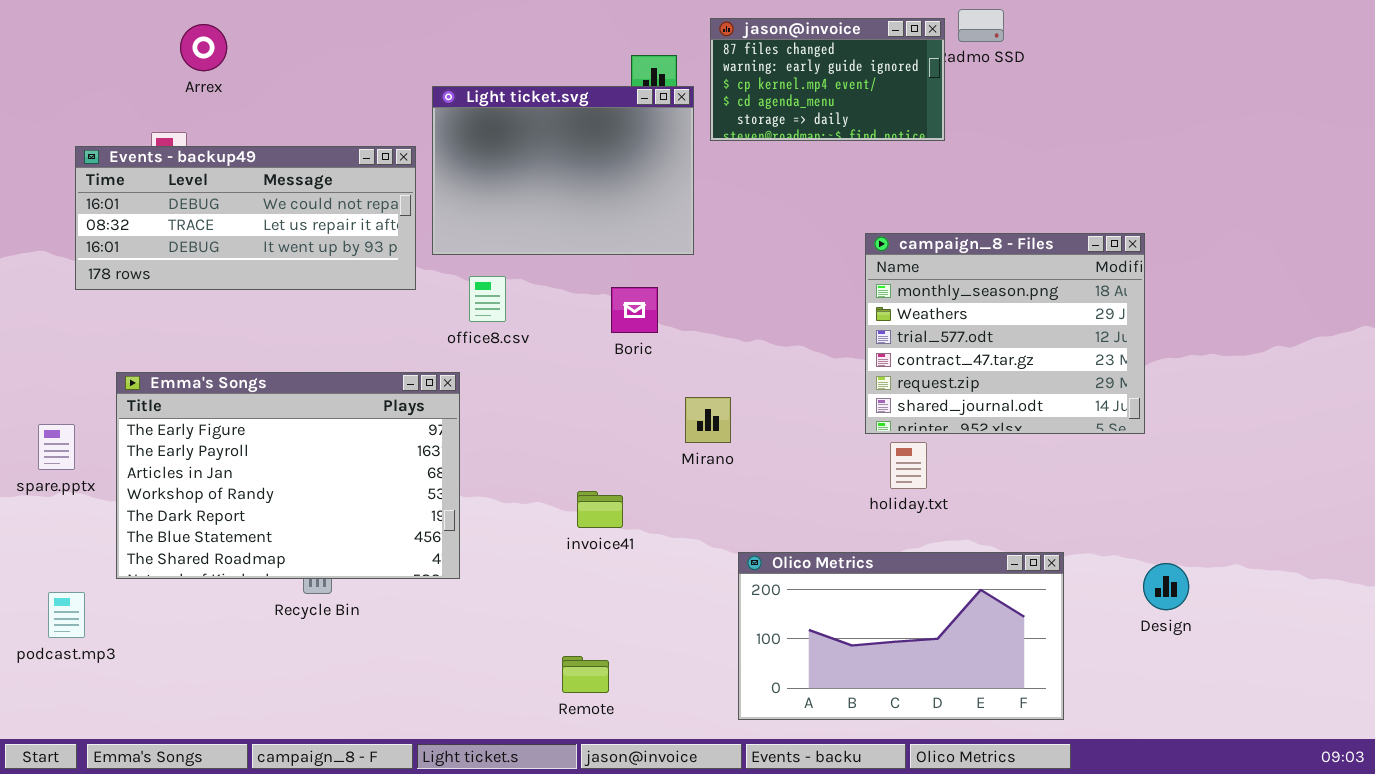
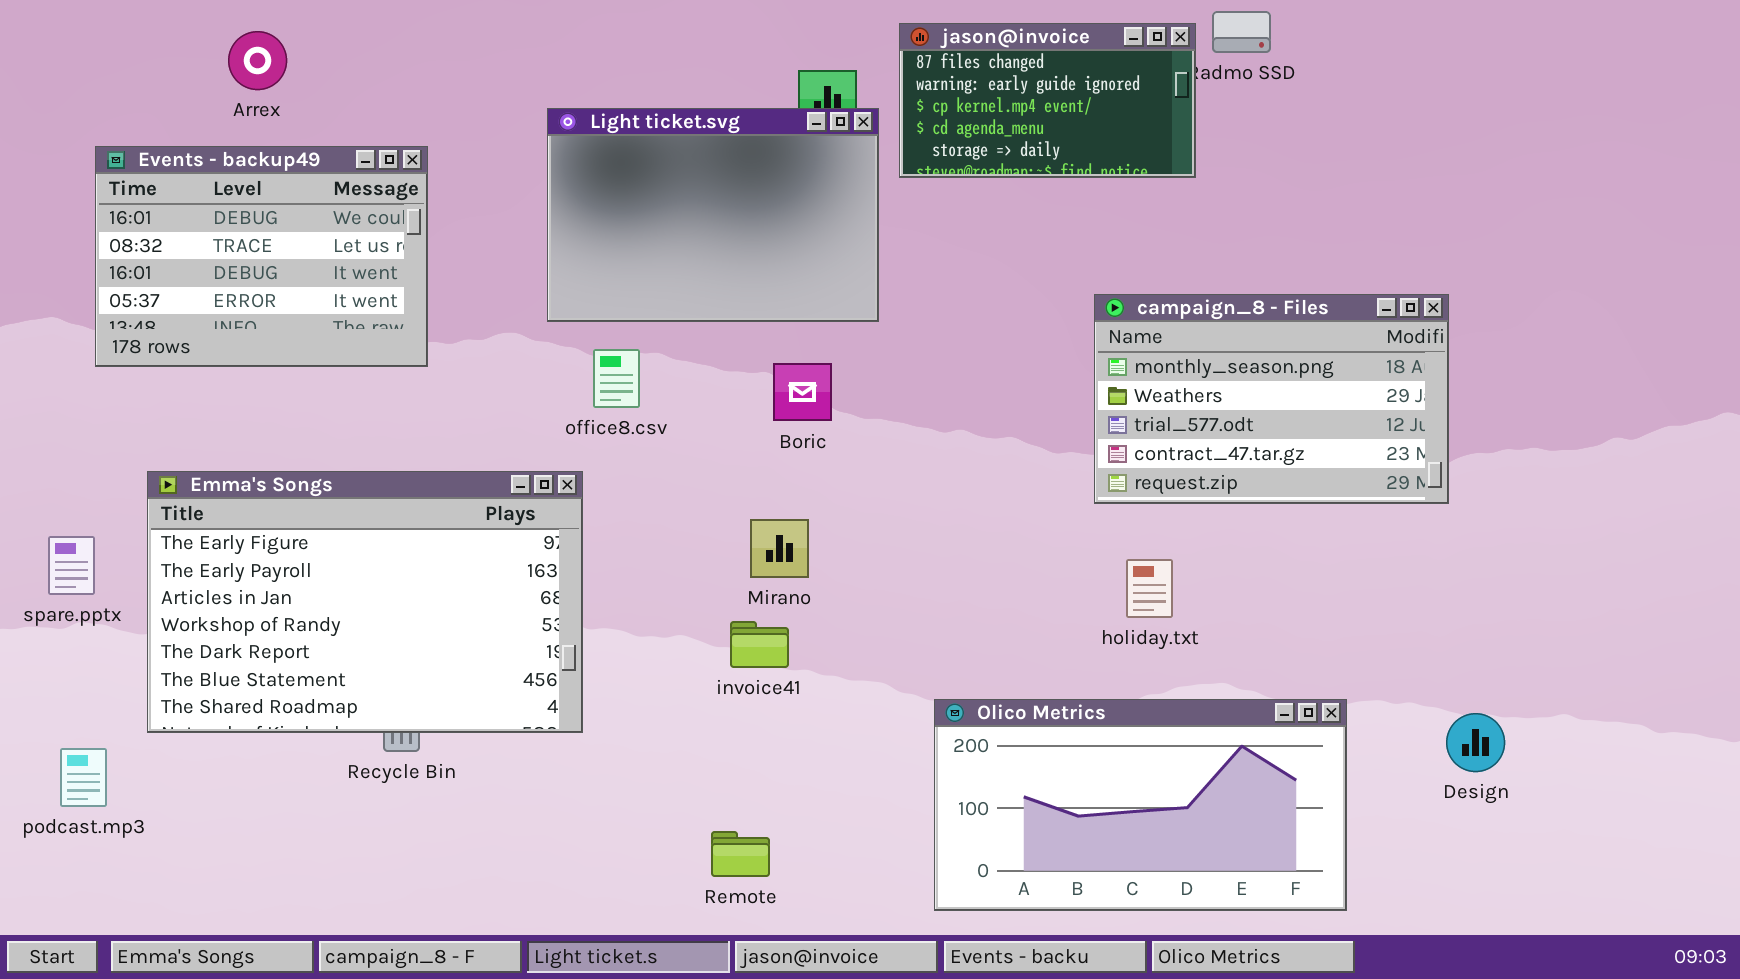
Events - backup49: [75,146,416,290] -> [95,146,428,367], resized
campaign_8 - Files: [865,233,1145,434] -> [1094,294,1449,504], resized
Mirano: [685,397,731,443] -> [750,519,809,578], moved

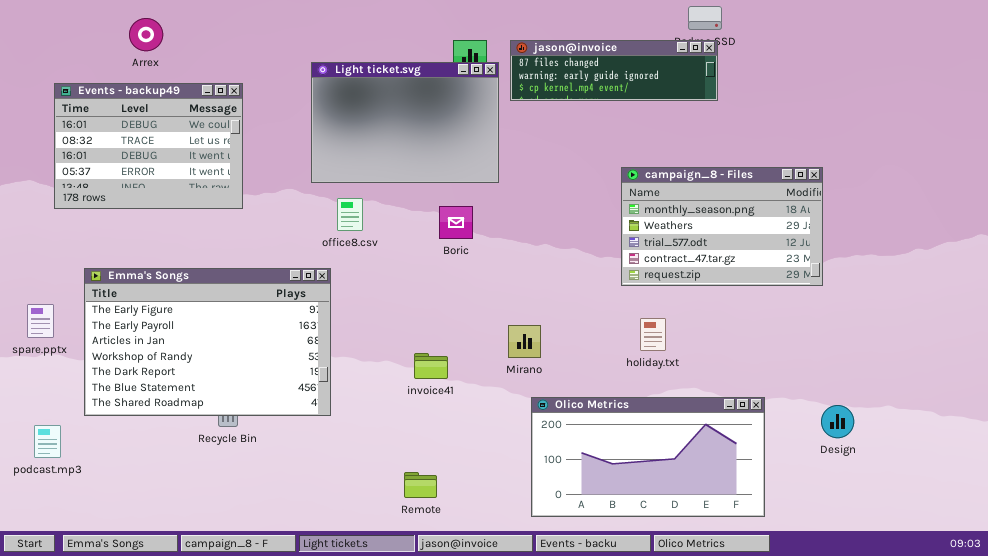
jason@invoice: [899,23,1196,178] -> [510,40,718,101], resized
Mirano: [750,519,809,578] -> [508,325,541,358], moved

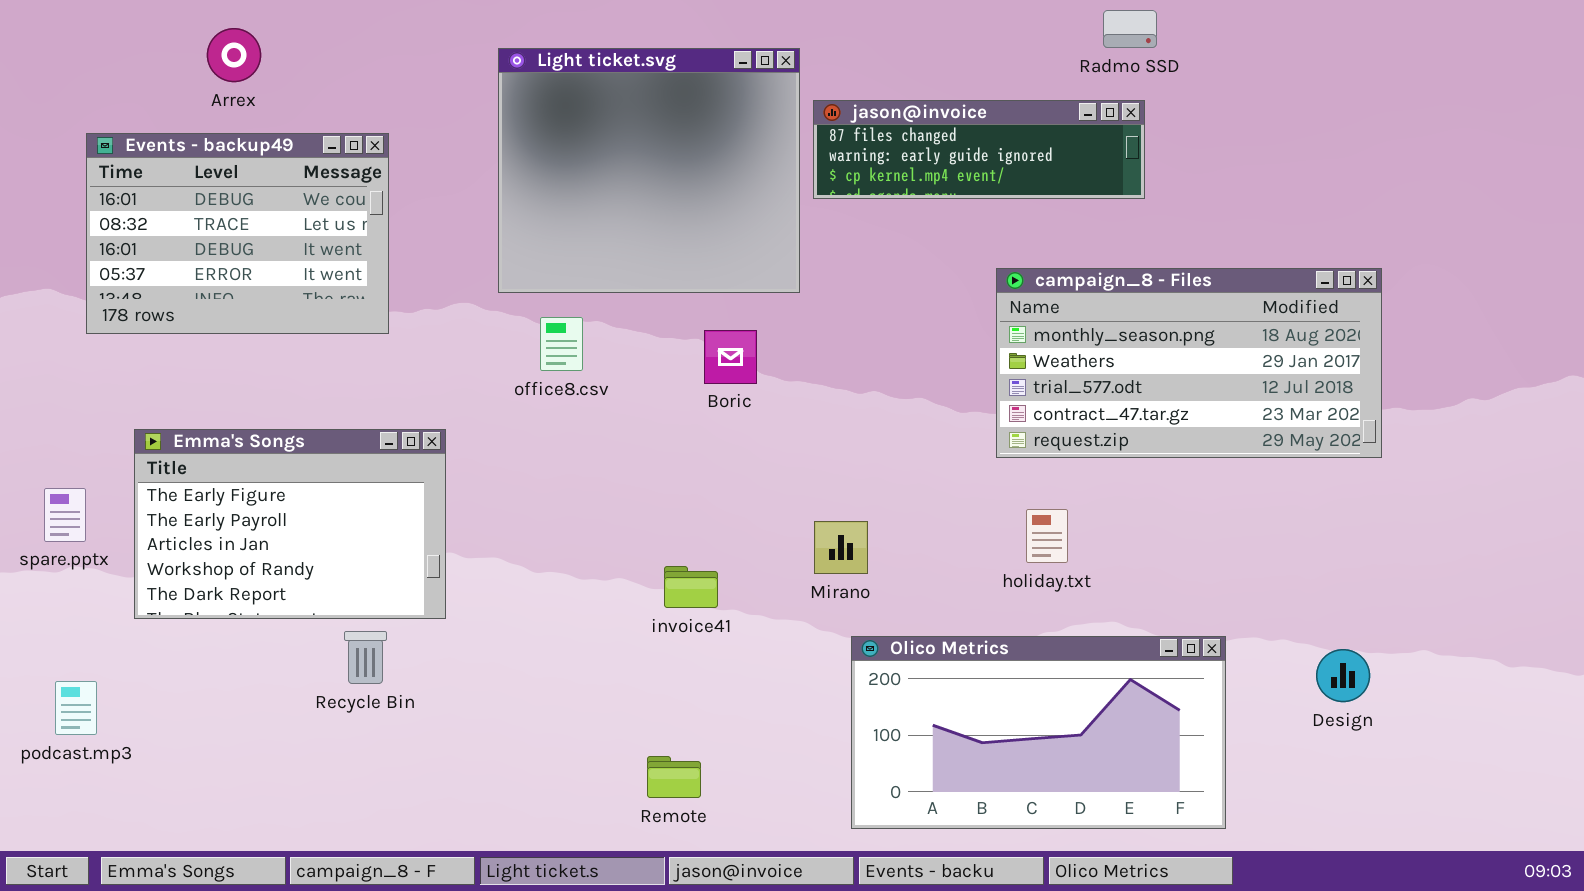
jason@invoice: [510,40,718,101] -> [813,100,1145,199], moved
Light ticket.svg: [311,62,499,183] -> [498,48,800,293], resized
campaign_8 - Files: [621,167,823,286] -> [996,268,1382,458], resized
Emma's Songs: [84,268,331,416] -> [134,429,446,619], resized

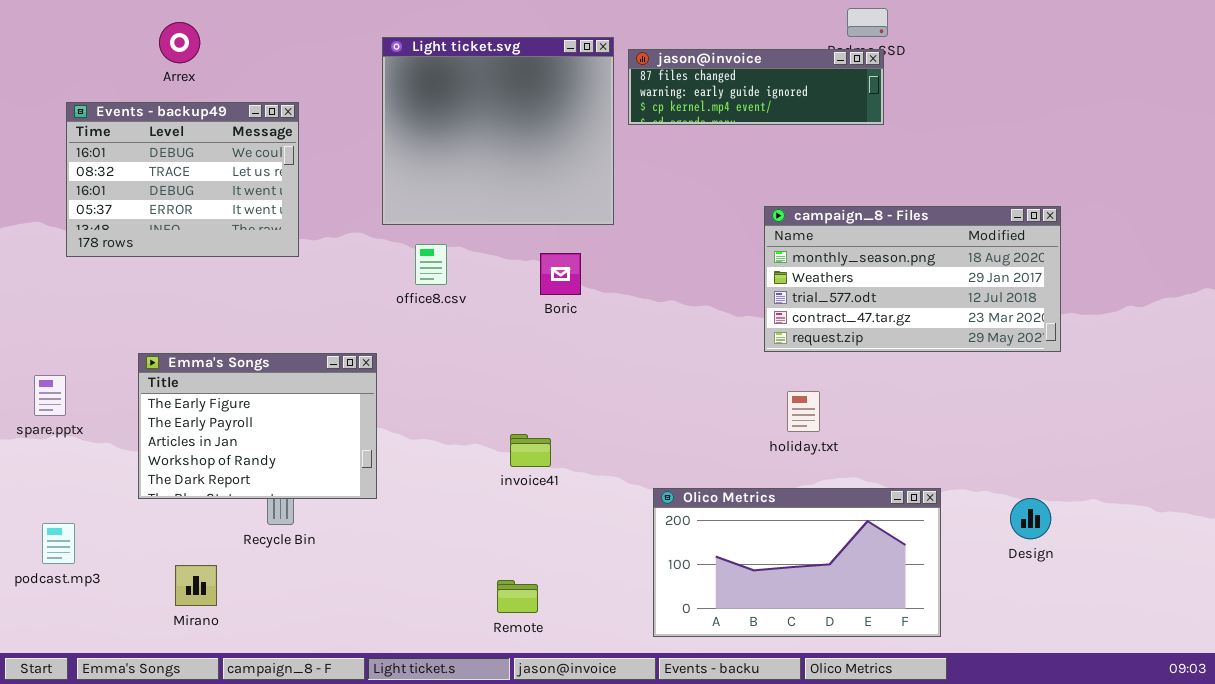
jason@invoice: [813,100,1145,199] -> [628,49,884,125], moved
Emma's Songs: [134,429,446,619] -> [138,353,377,499], moved
Mirano: [814,521,868,574] -> [175,565,217,606], moved

